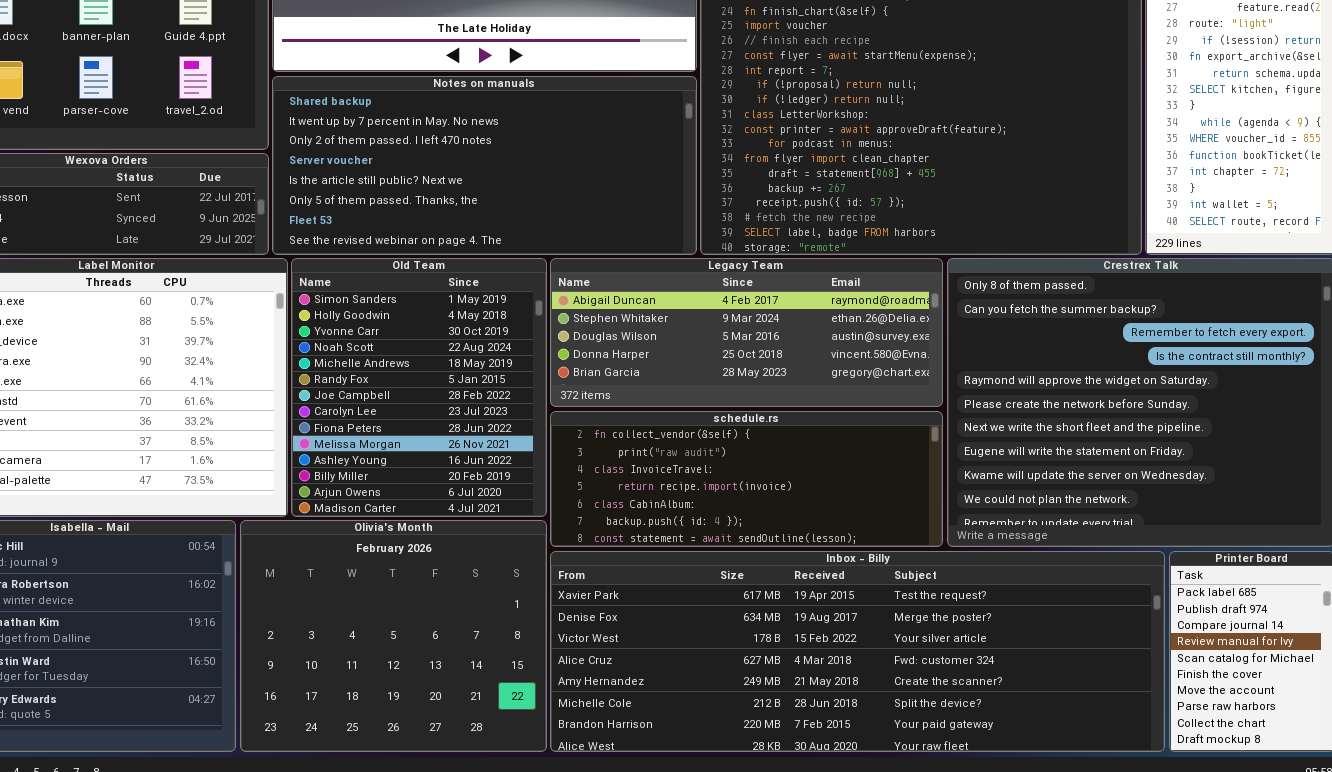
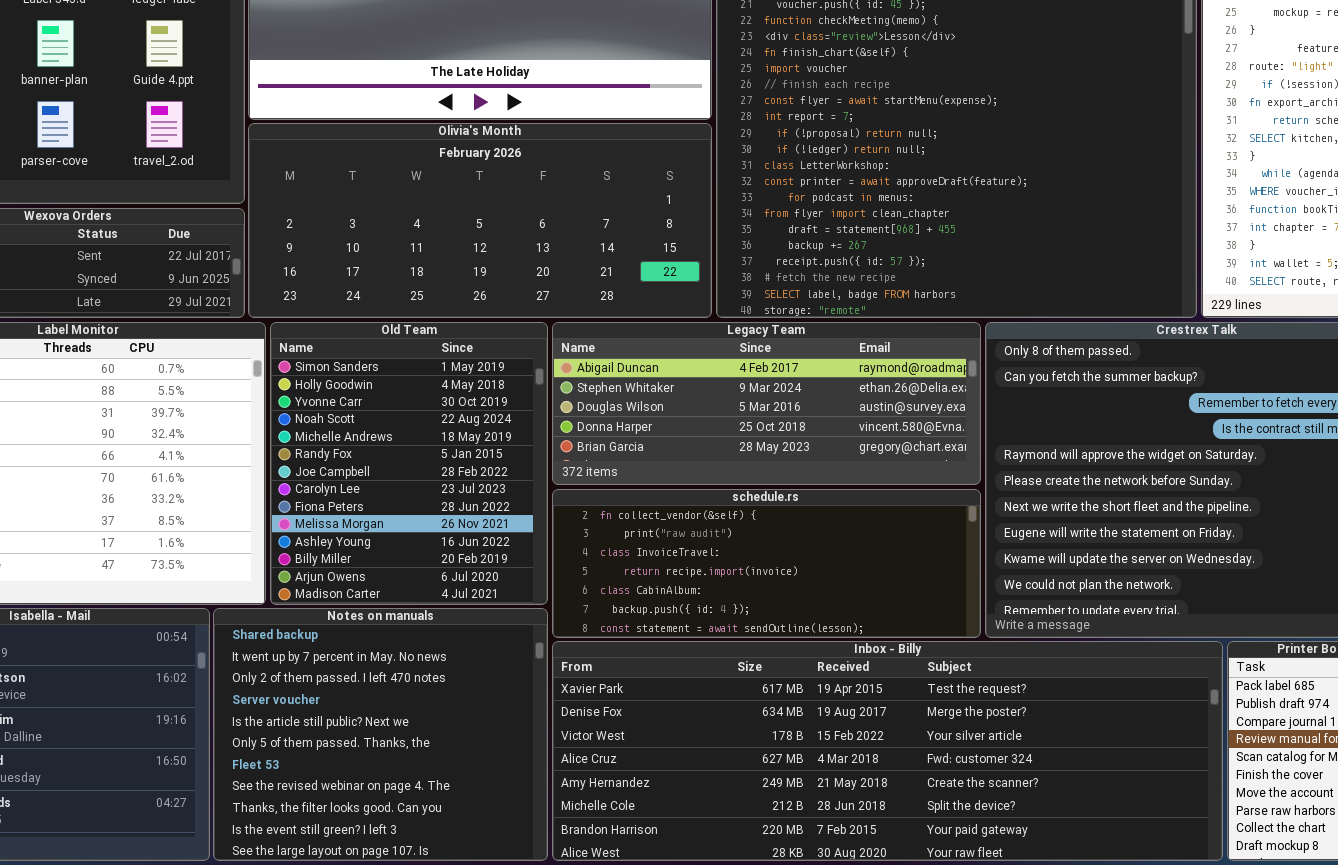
Notes on manuals: [272,76,697,255] -> [213,608,548,861], moved, resized
Olivia's Month: [240,520,547,752] -> [248,123,712,318], moved, resized

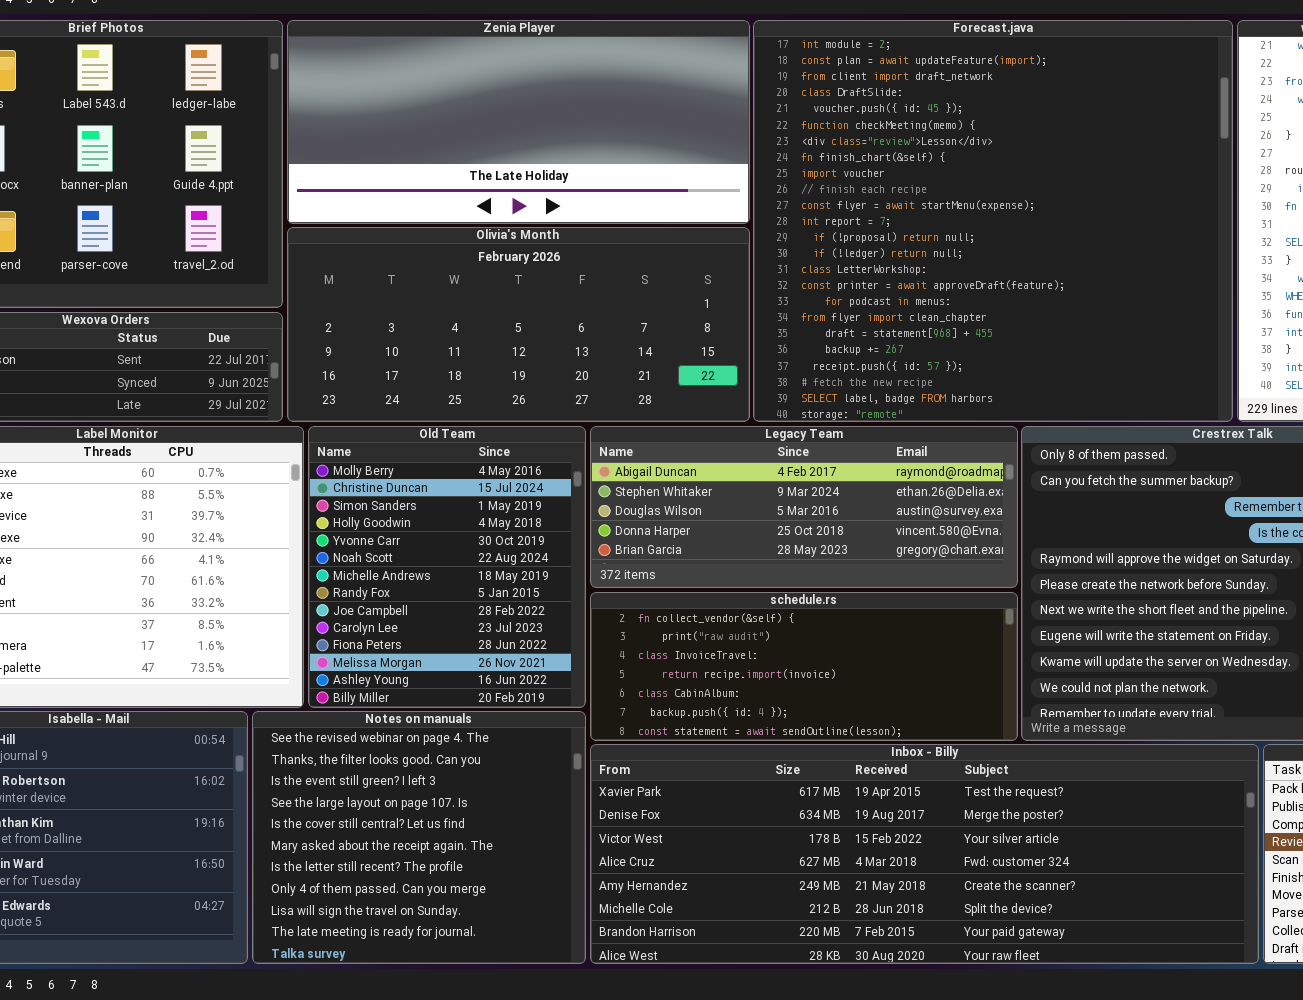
Old Team: [270,322,548,605] -> [308,426,586,708], scrolled up 2 rows
Notes on manuals: [213,608,548,861] -> [252,711,586,964], scrolled down 7 rows

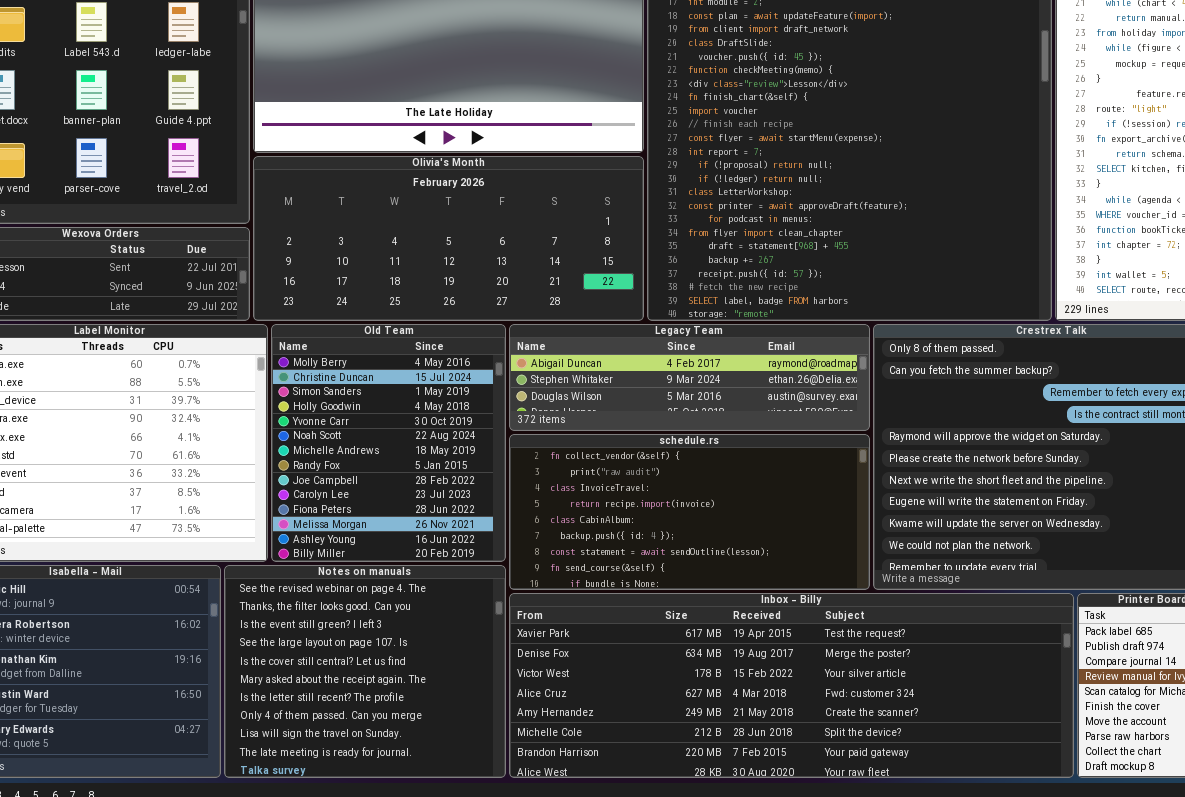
Legacy Team: [590,426,1018,588] -> [509,324,870,431], resized
schedule.rs: [590,592,1018,741] -> [509,434,870,590], resized

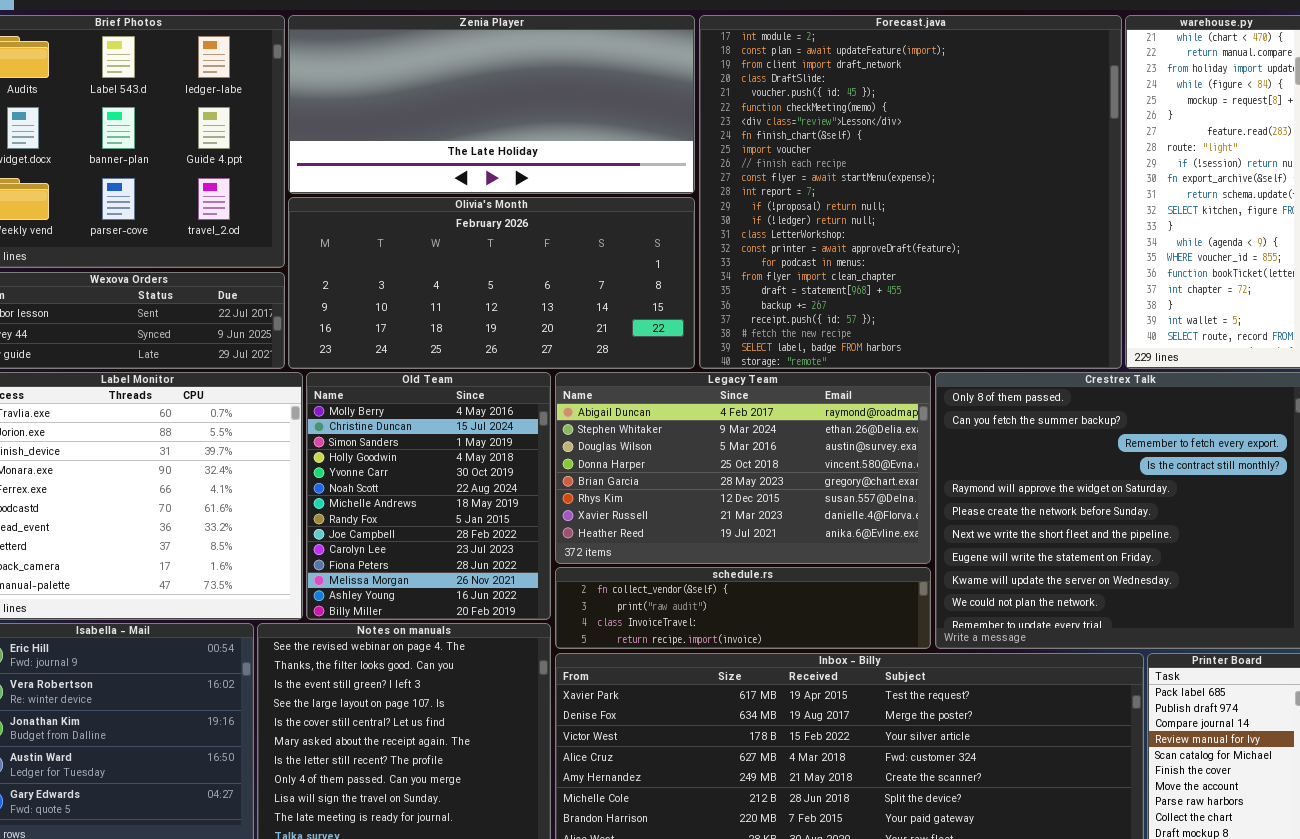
Legacy Team: [509,324,870,431] -> [555,372,931,564], resized
schedule.rs: [509,434,870,590] -> [555,567,931,649], resized

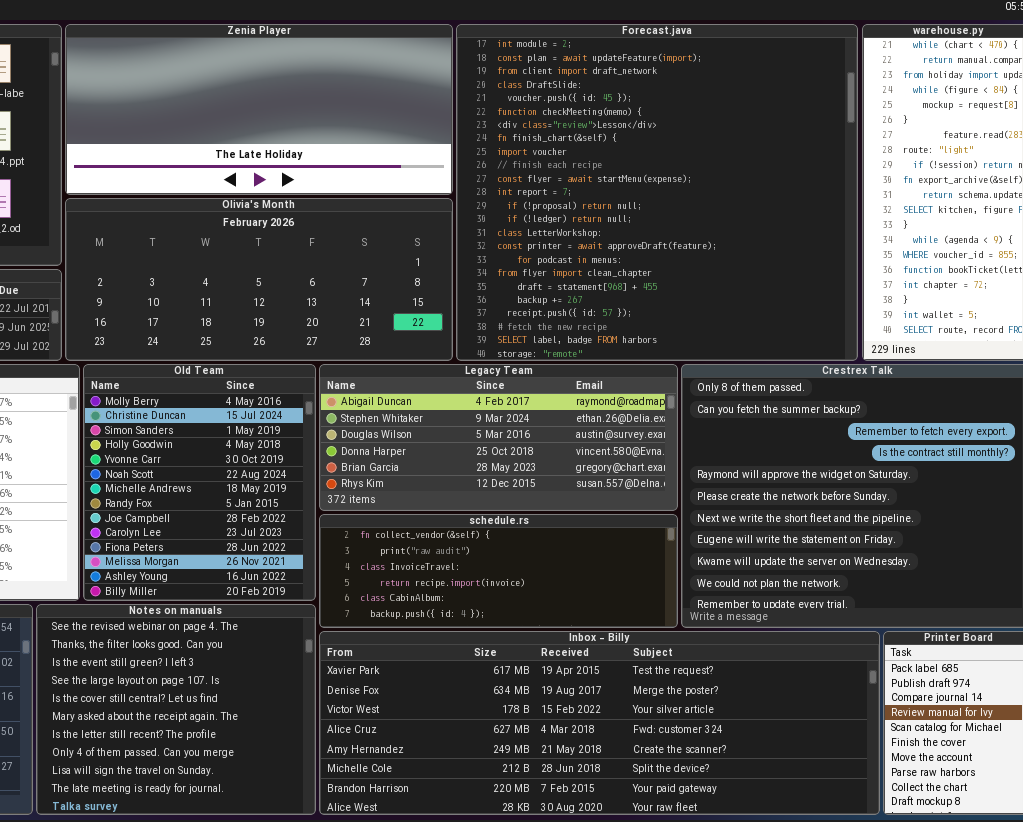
Legacy Team: [555,372,931,564] -> [319,364,678,511], resized
schedule.rs: [555,567,931,649] -> [319,514,678,628], resized

